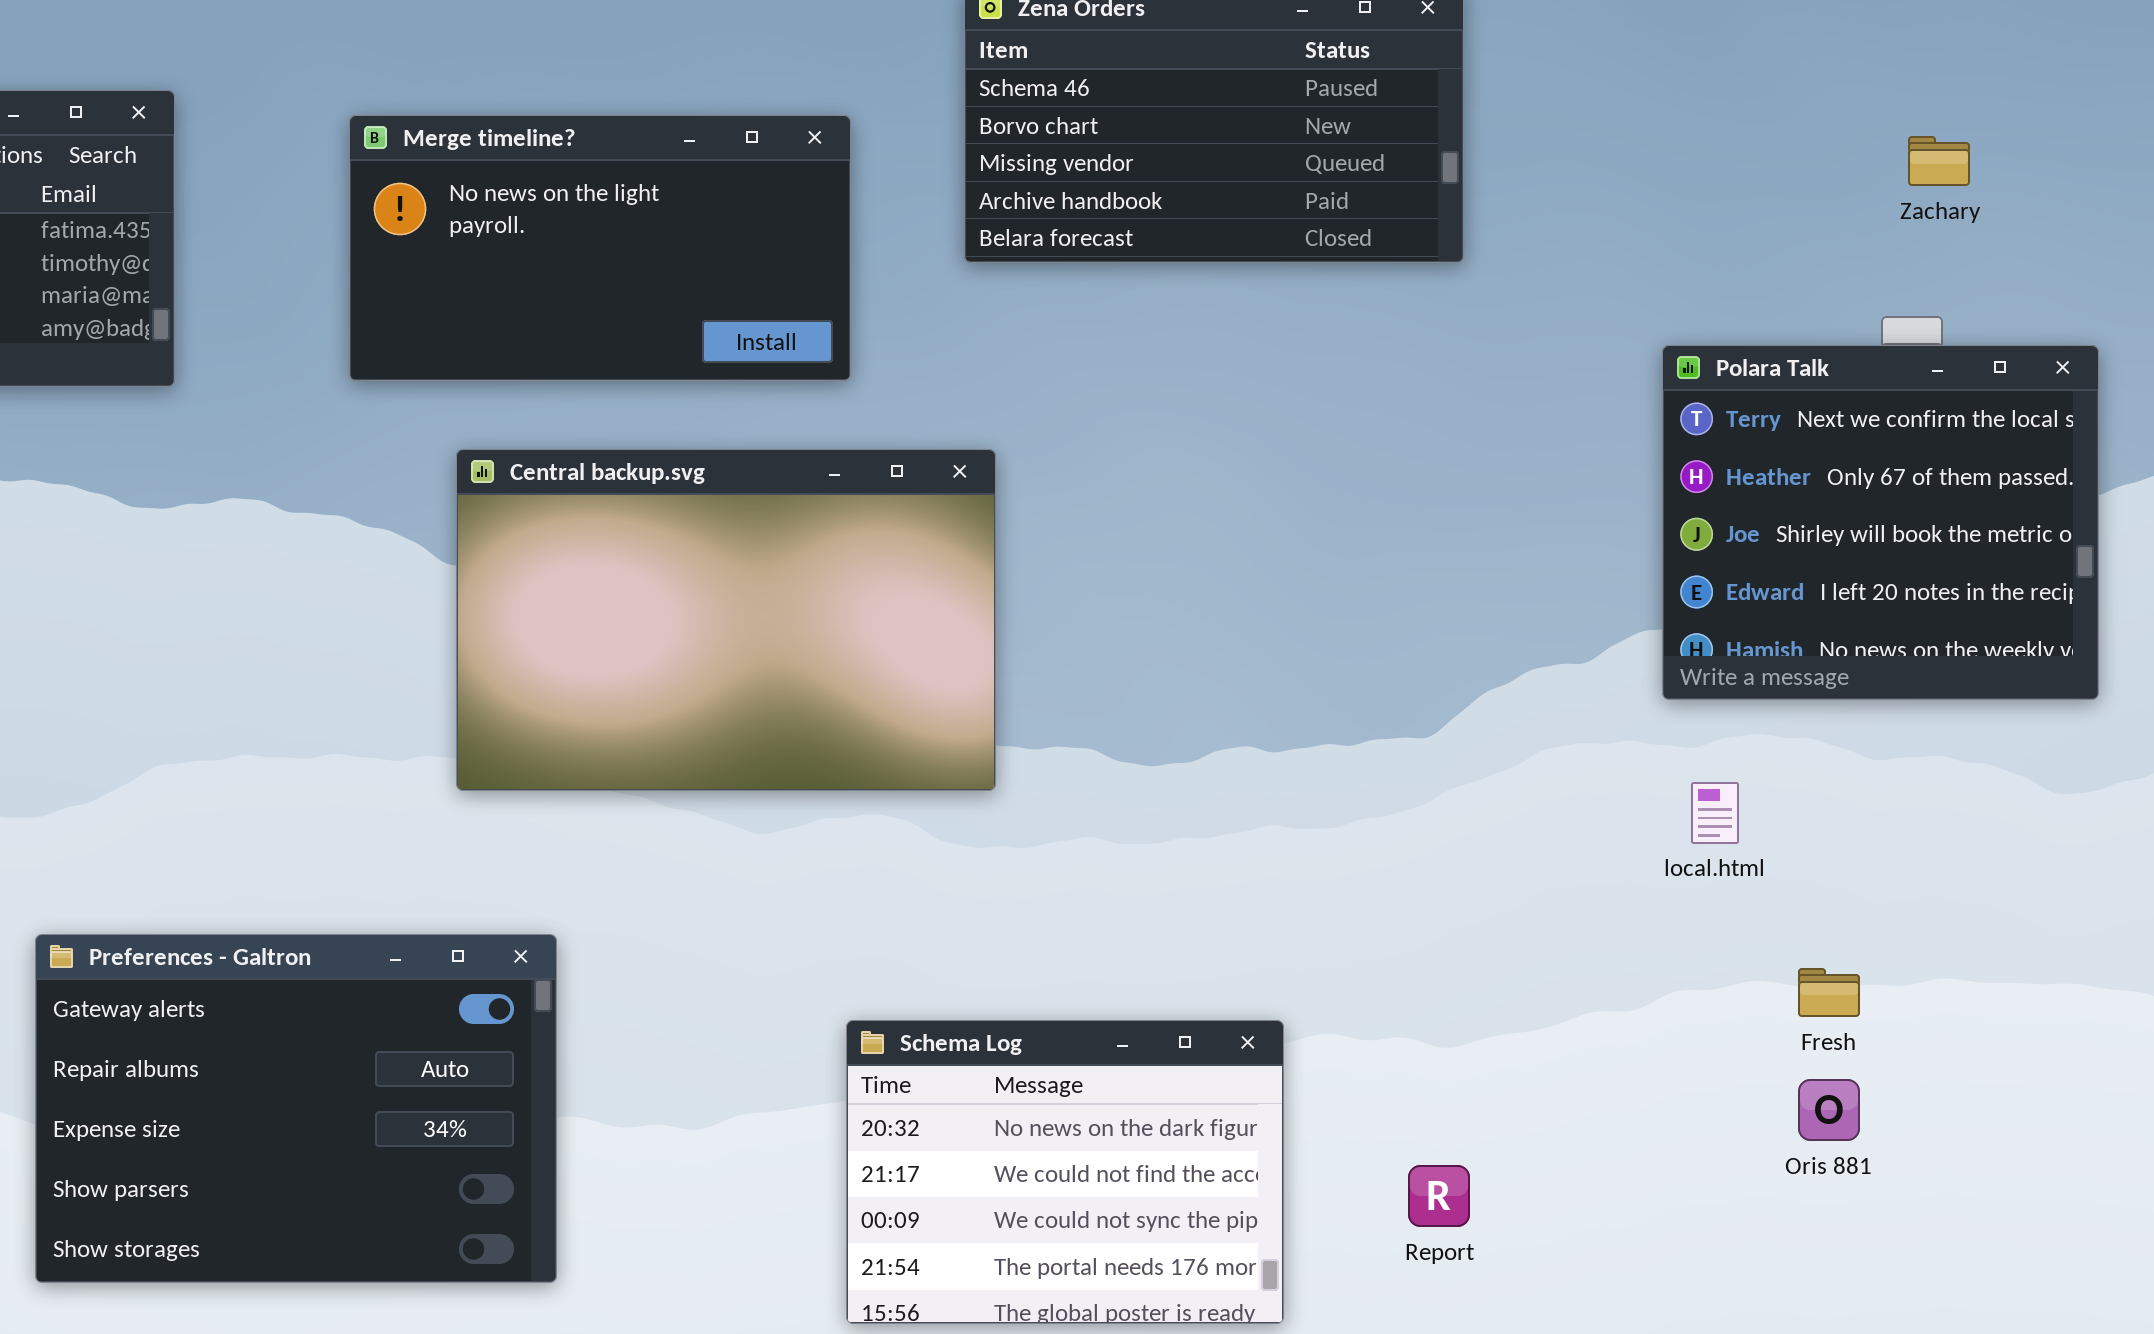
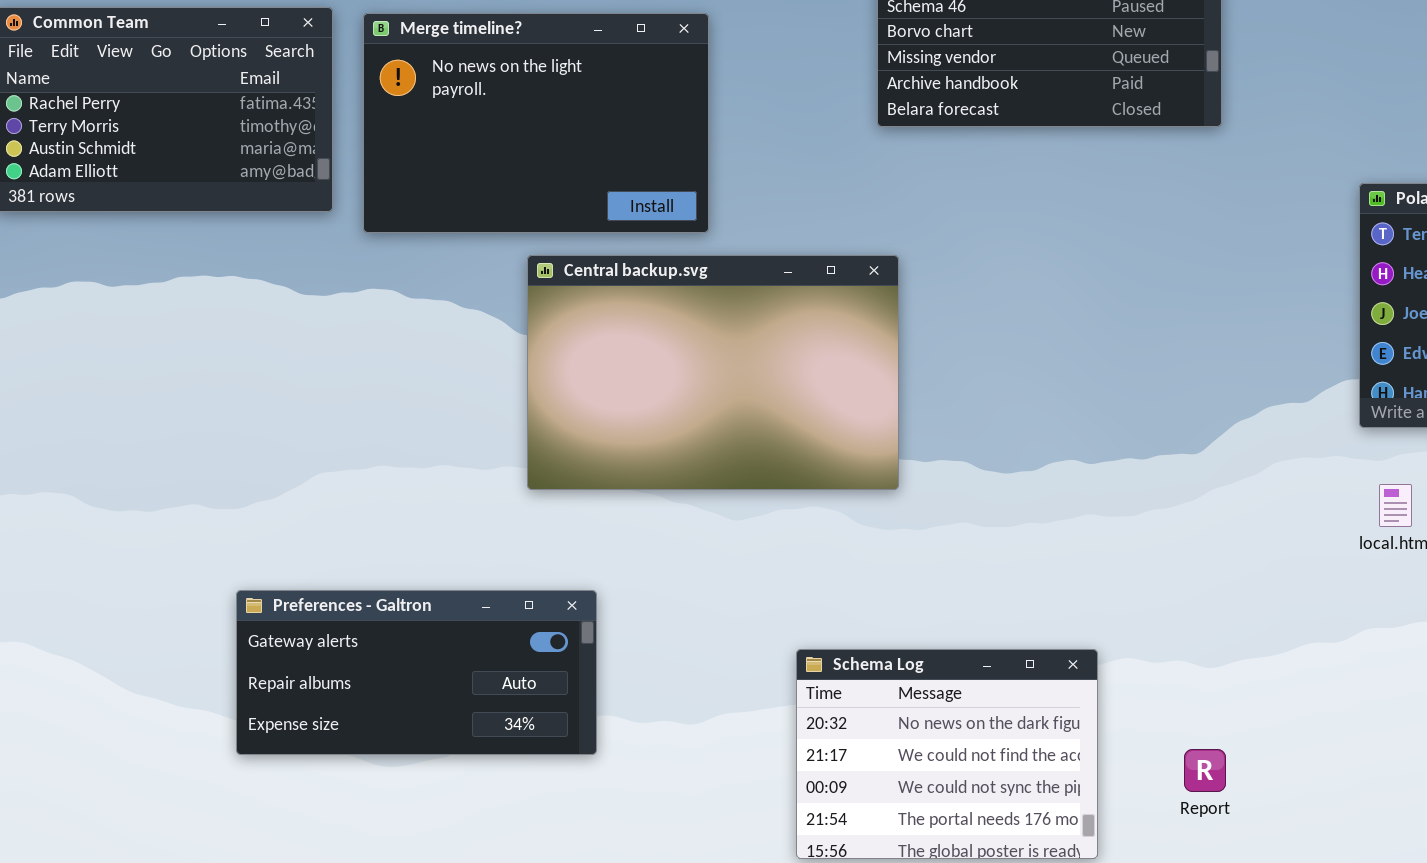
Merge timeline?: [349,115,851,381] -> [363,13,709,233], moved, resized
Preferences - Galtron: [35,934,557,1283] -> [236,590,597,755], resized

